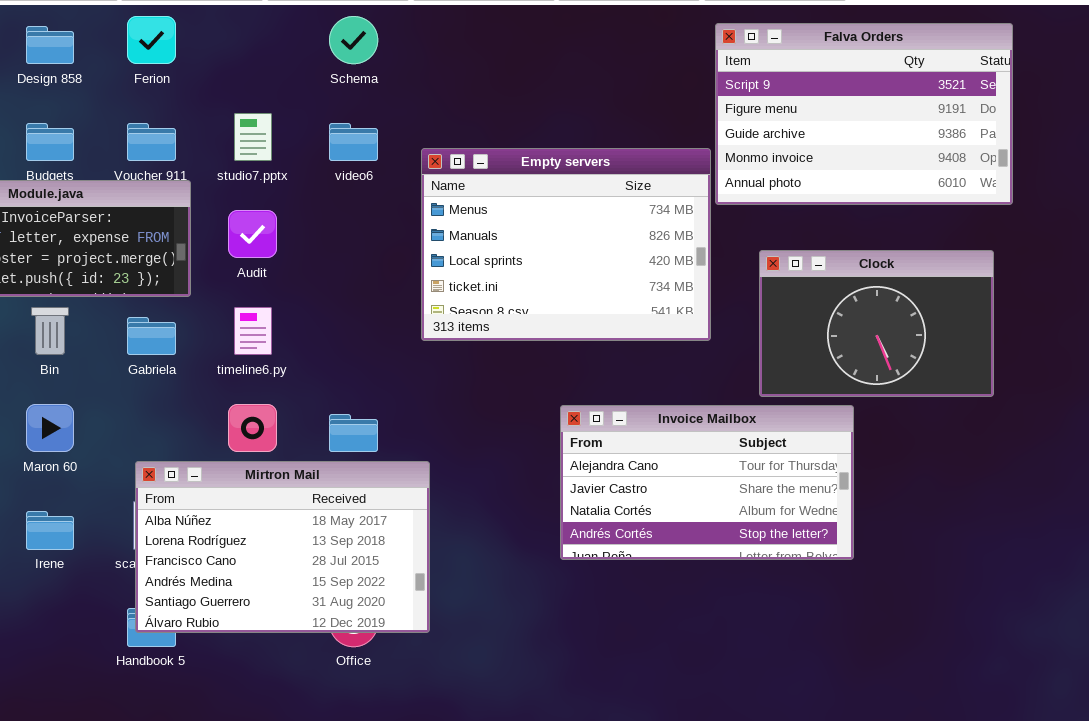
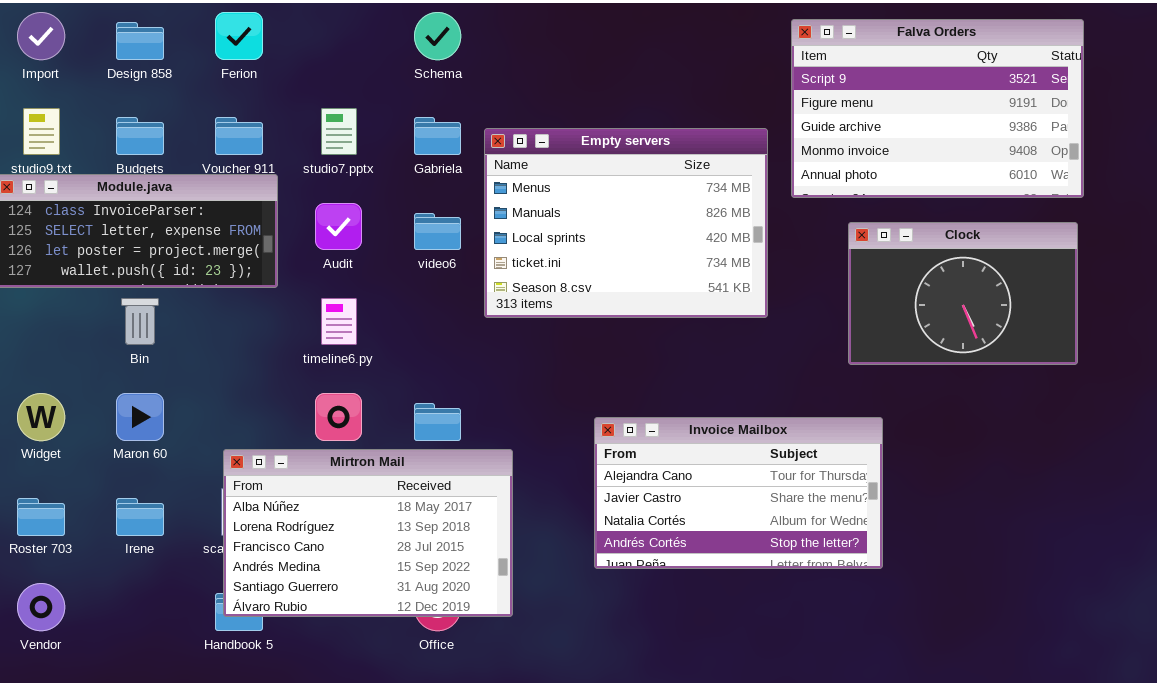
video6: [329,123,378,161] -> [414,213,461,250], moved
Empty servers: [421,148,711,341] -> [484,128,768,318], moved
Clock: [759,250,994,397] -> [848,222,1078,365], moved
Gabriela: [127,317,176,355] -> [414,117,461,155], moved
Invoice Mailbox: [560,405,854,560] -> [594,417,883,569], moved

